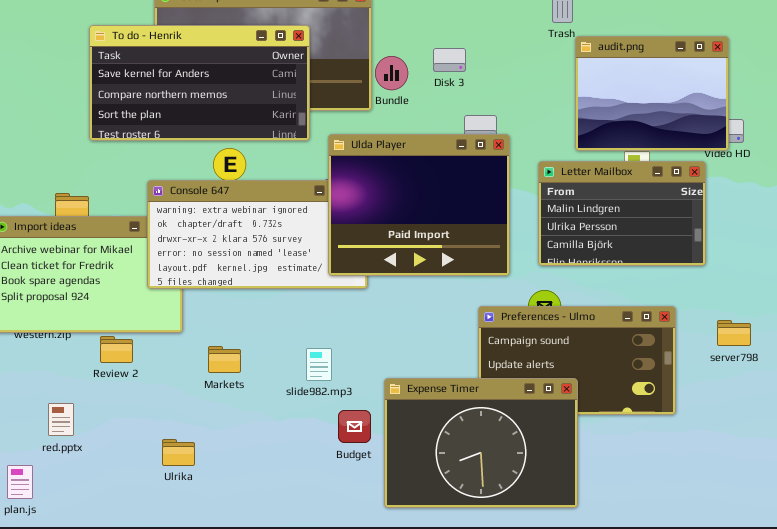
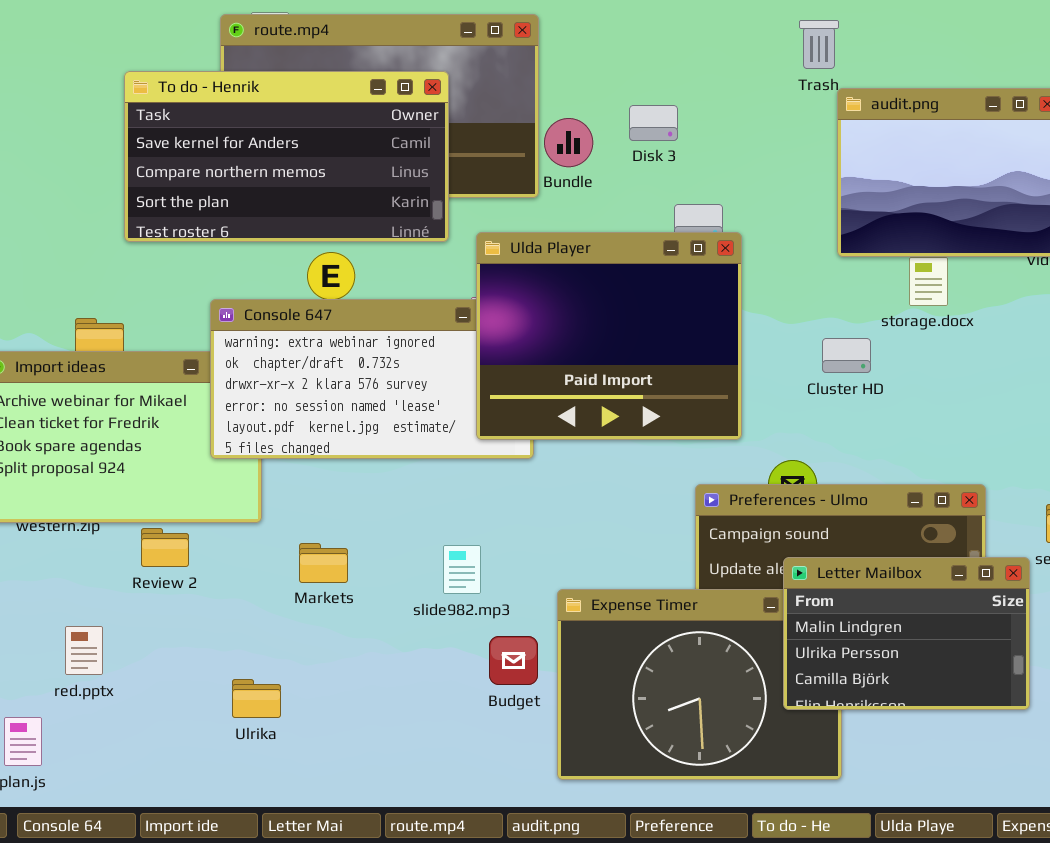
Letter Mailbox: [538,161,706,266] -> [783,557,1030,710], moved

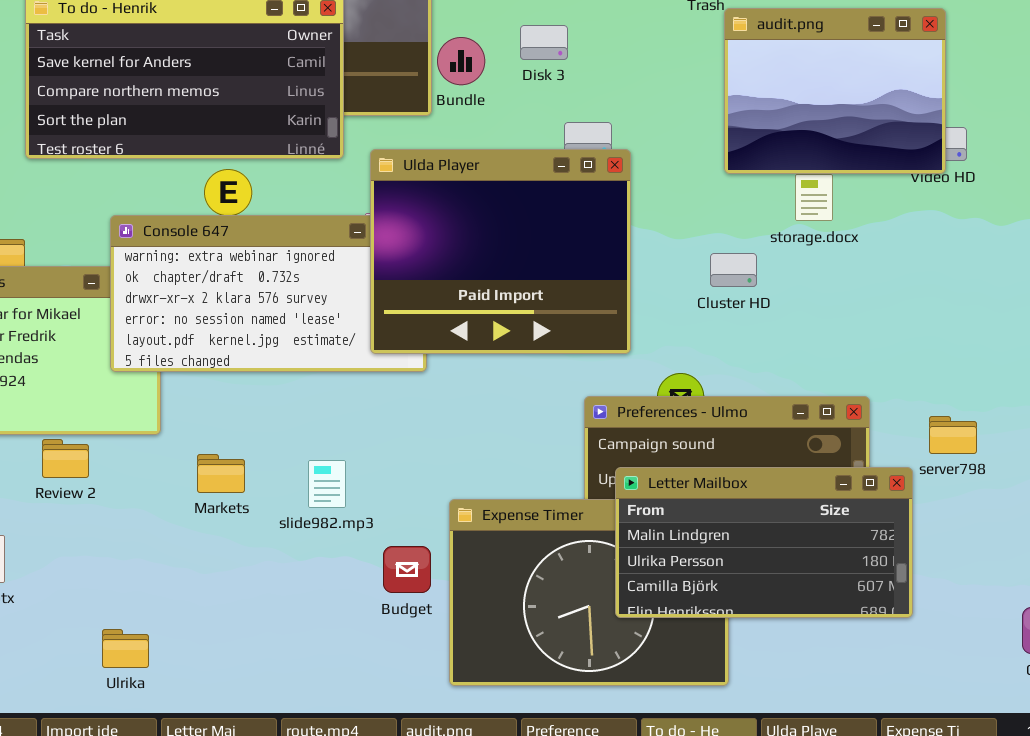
slide982.mp3: [443,545,481,594] -> [308,460,346,508], moved
Letter Mailbox: [783,557,1030,710] -> [615,467,913,618], resized
Ulrika: [232,679,281,718] -> [102,629,149,668], moved

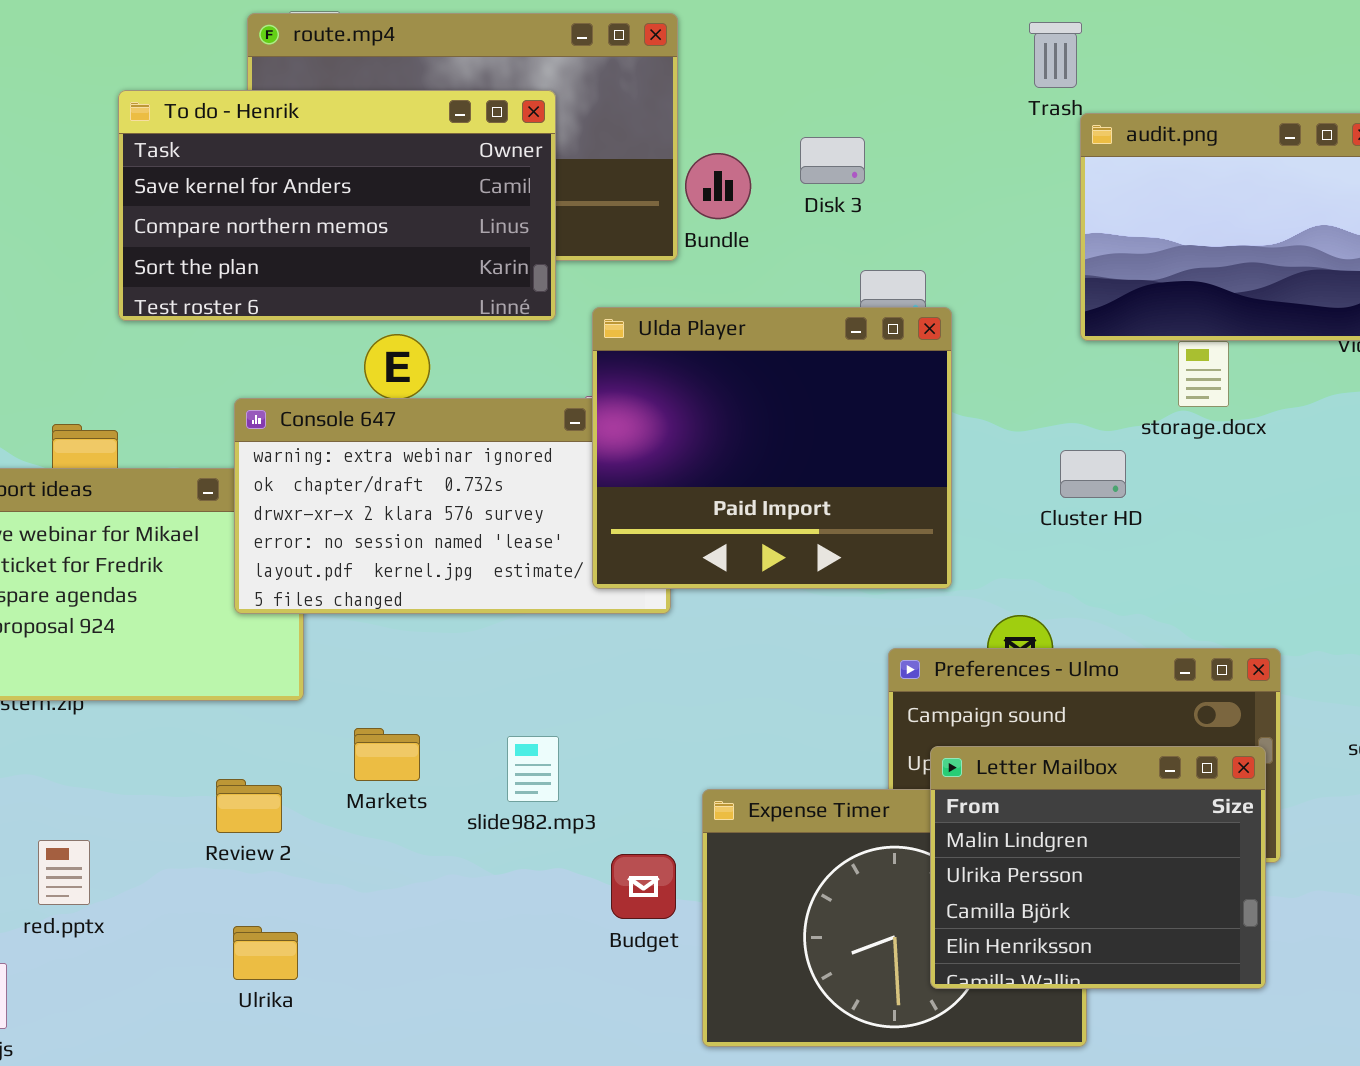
Review 2: [42,439,89,478] -> [216,779,282,833], moved
Letter Mailbox: [615,467,913,618] -> [930,746,1266,989], resized
Ulrika: [102,629,149,668] -> [233,926,298,980], moved

